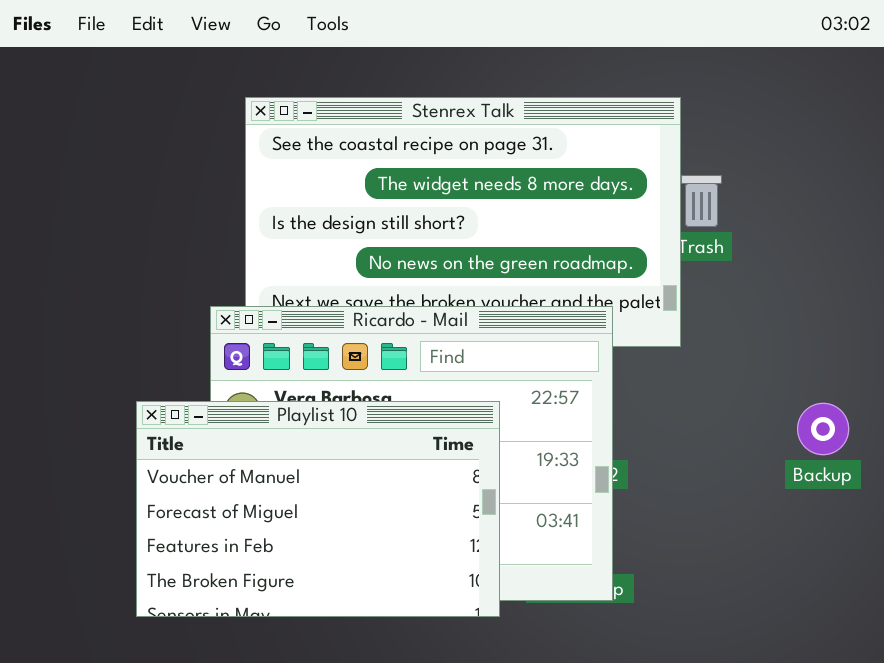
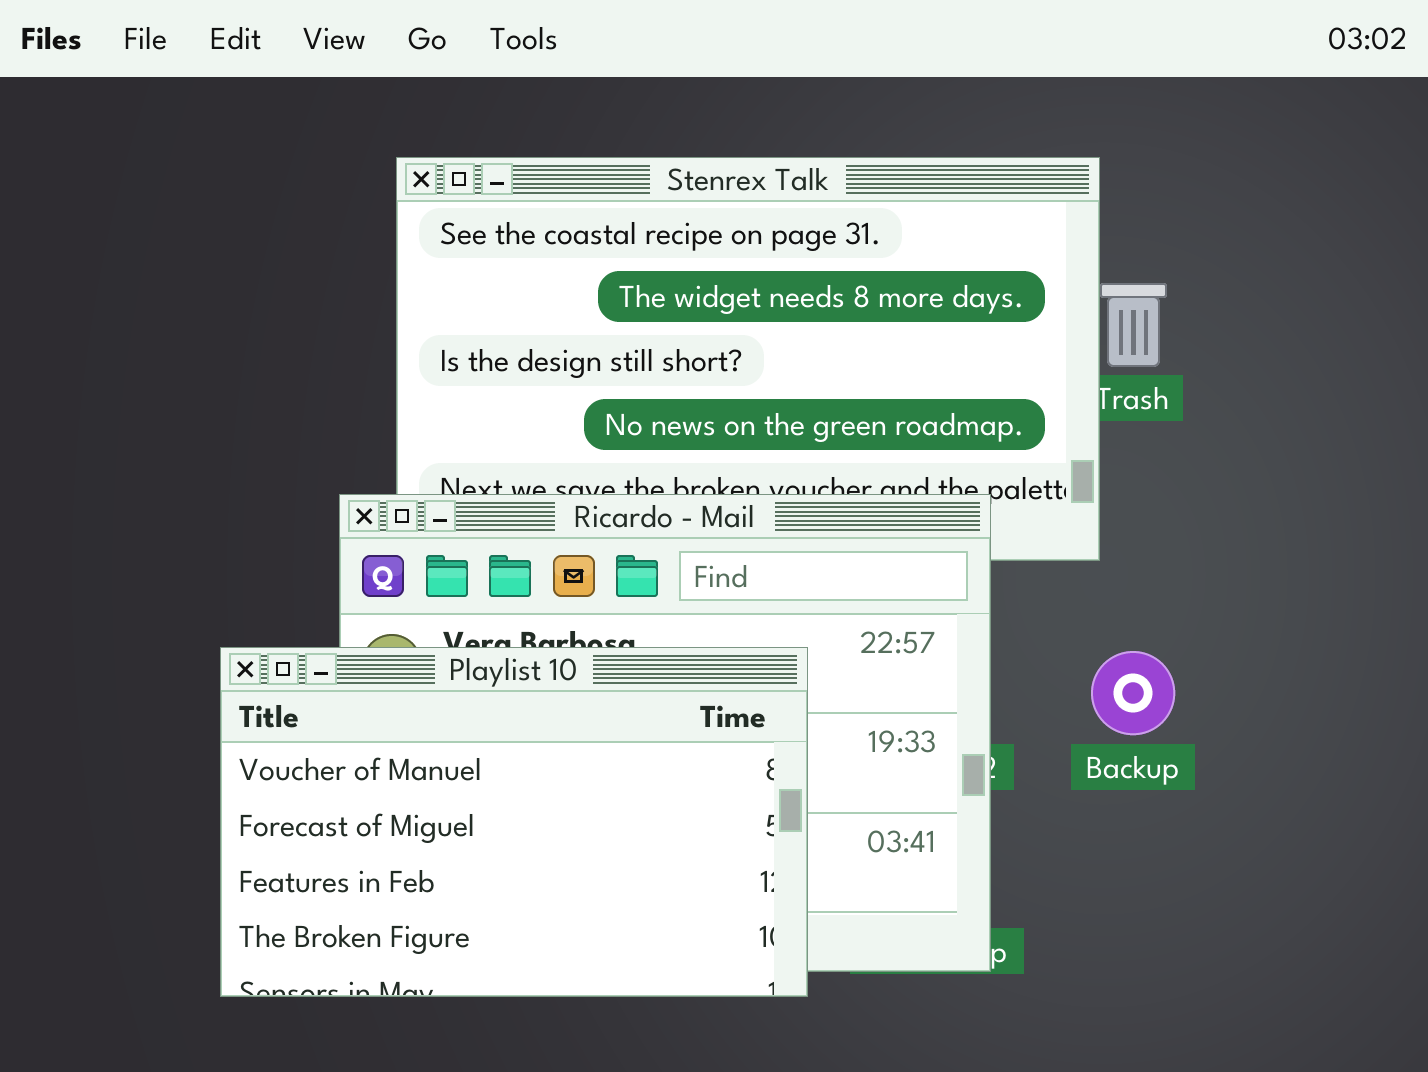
Backup: [797,403,849,455] -> [1091,651,1175,735], moved

